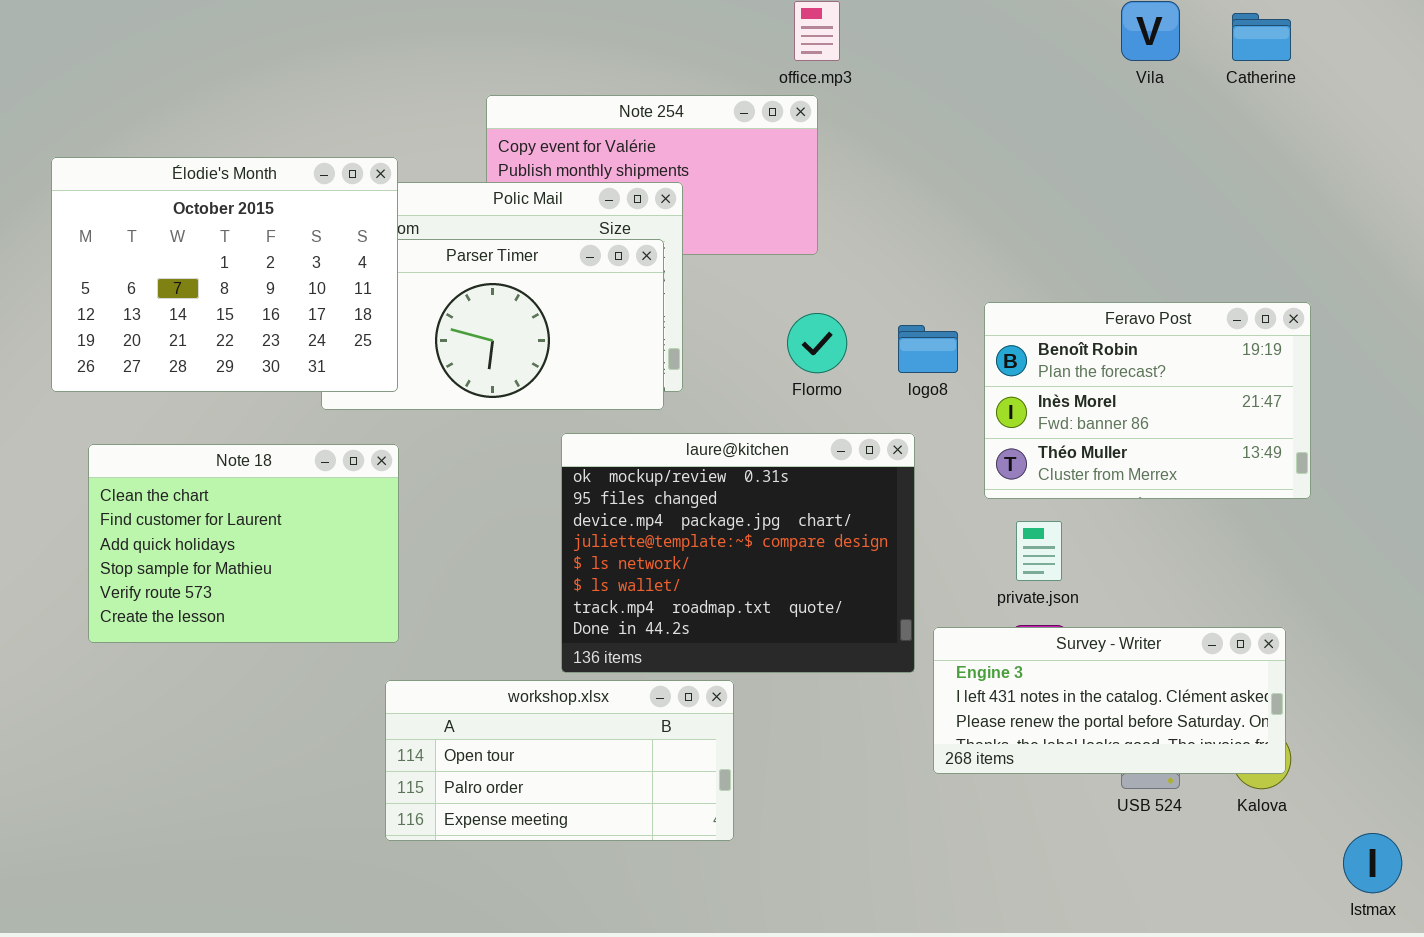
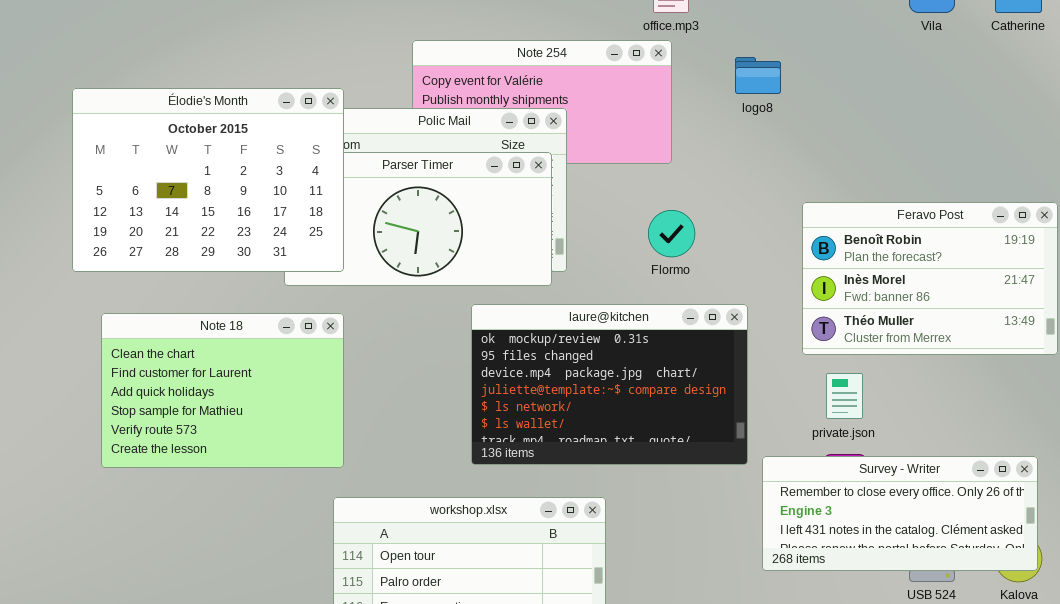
logo8: [898,325,958,373] -> [735,57,781,94], moved
laure@kitchen: [561,433,915,673] -> [471,304,748,465], resized
Survey - Writer: [933,627,1286,774] -> [762,456,1038,571], scrolled up 1 row

